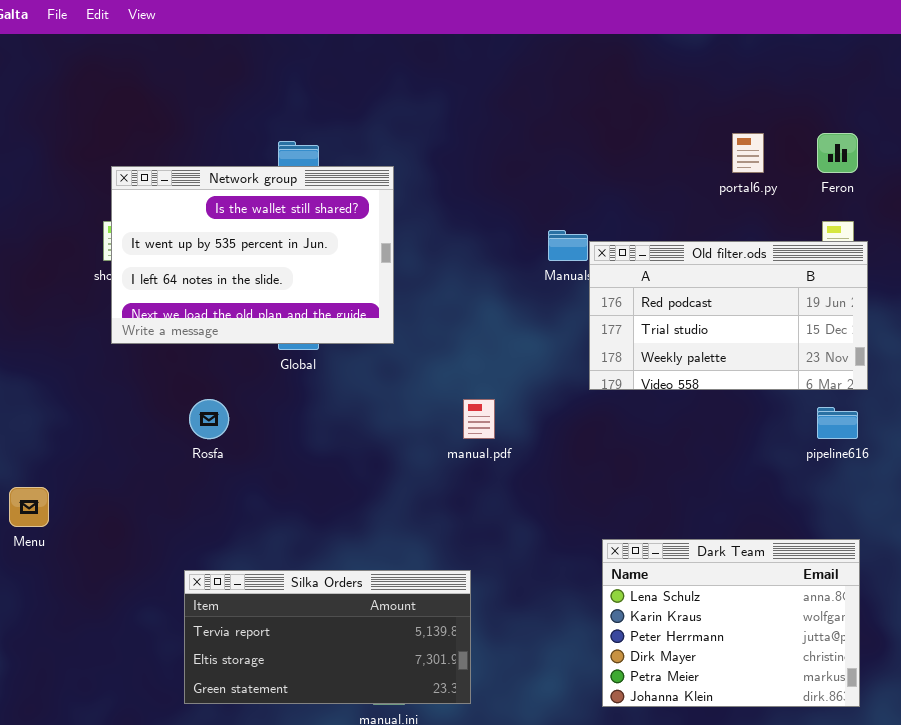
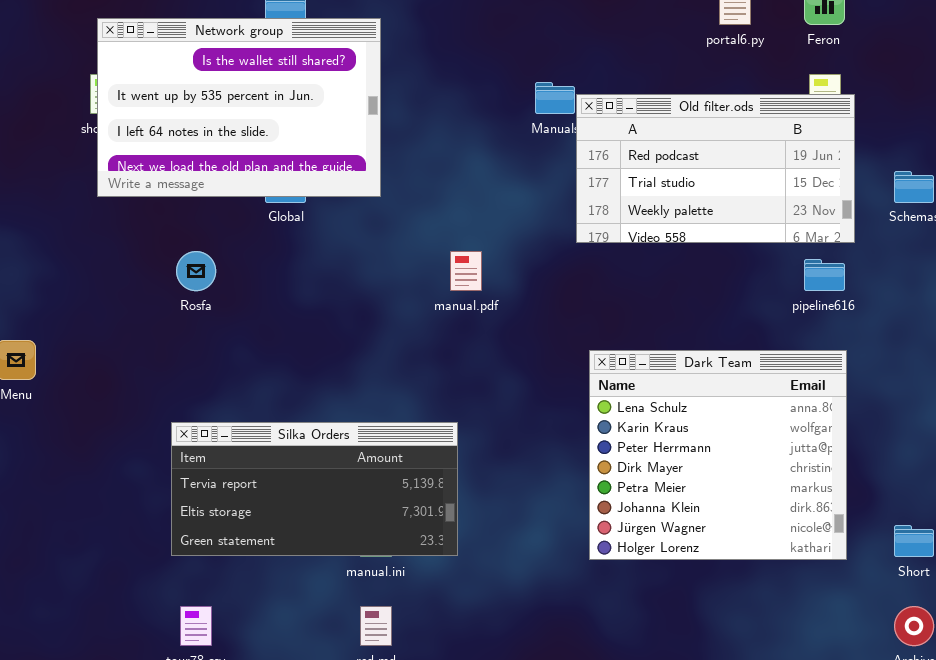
Dark Team: [602,539,860,707] -> [589,350,847,560], resized

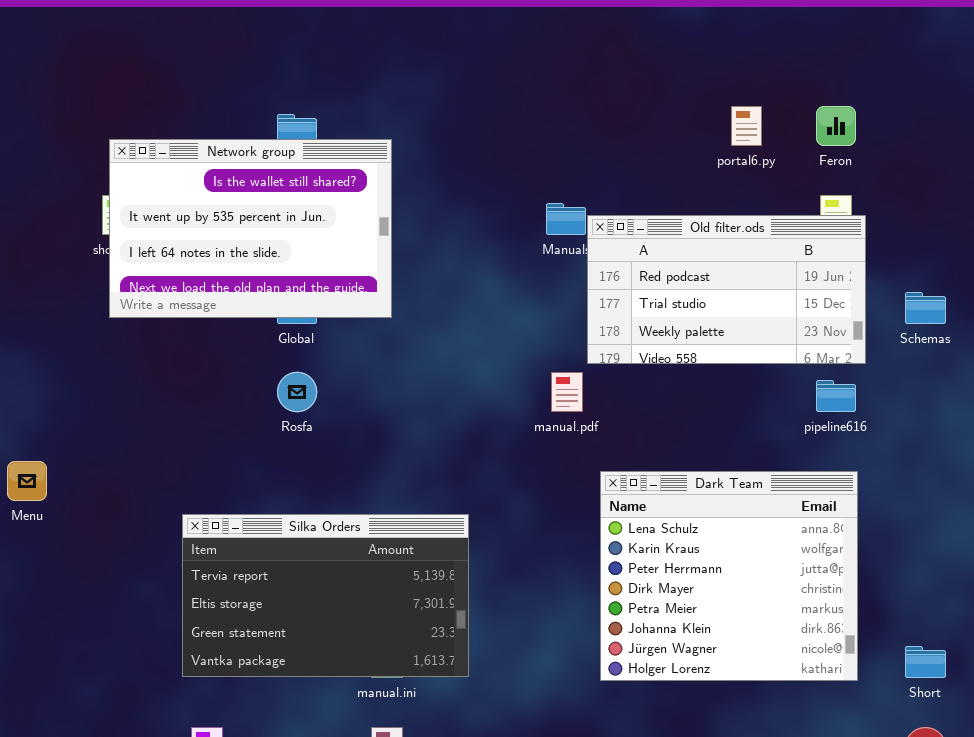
Rosfa: [176,251,216,291] -> [277,372,317,412], moved
manual.pdf: [450,251,482,291] -> [551,372,583,412], moved
Silka Orders: [171,422,458,556] -> [182,514,469,677], resized

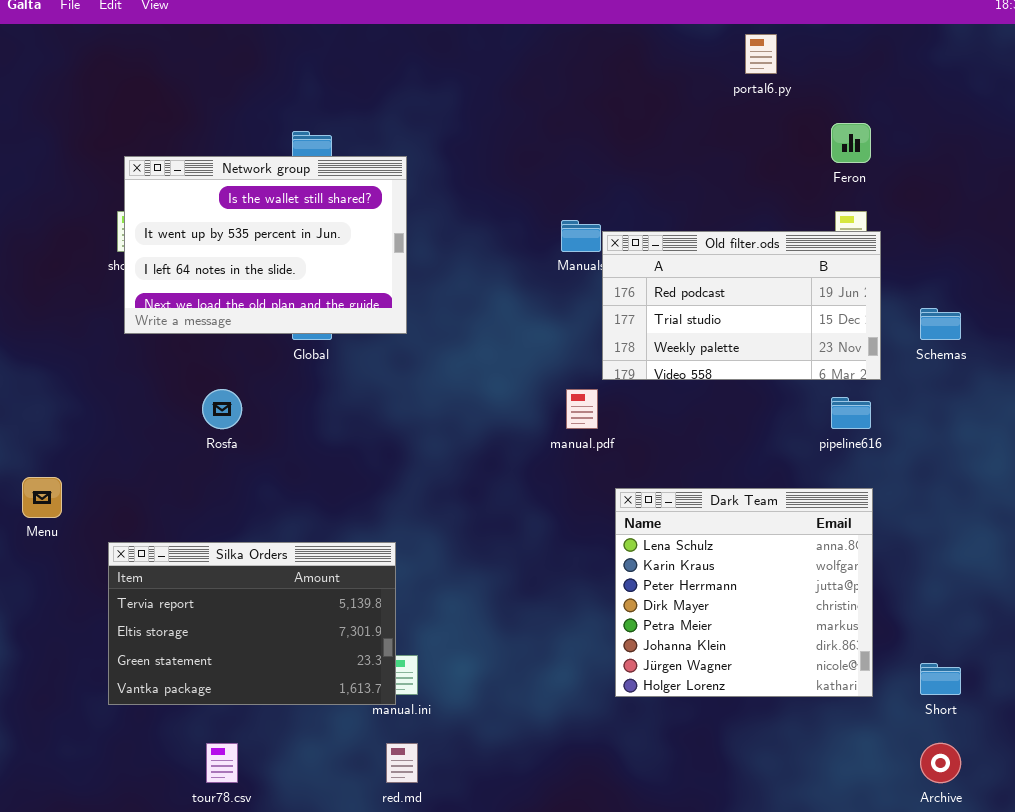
portal6.py: [731,106,762,146] -> [745,34,777,74], moved
Rosfa: [277,372,317,412] -> [202,389,242,429], moved
Silka Orders: [182,514,469,677] -> [108,542,396,705], moved

